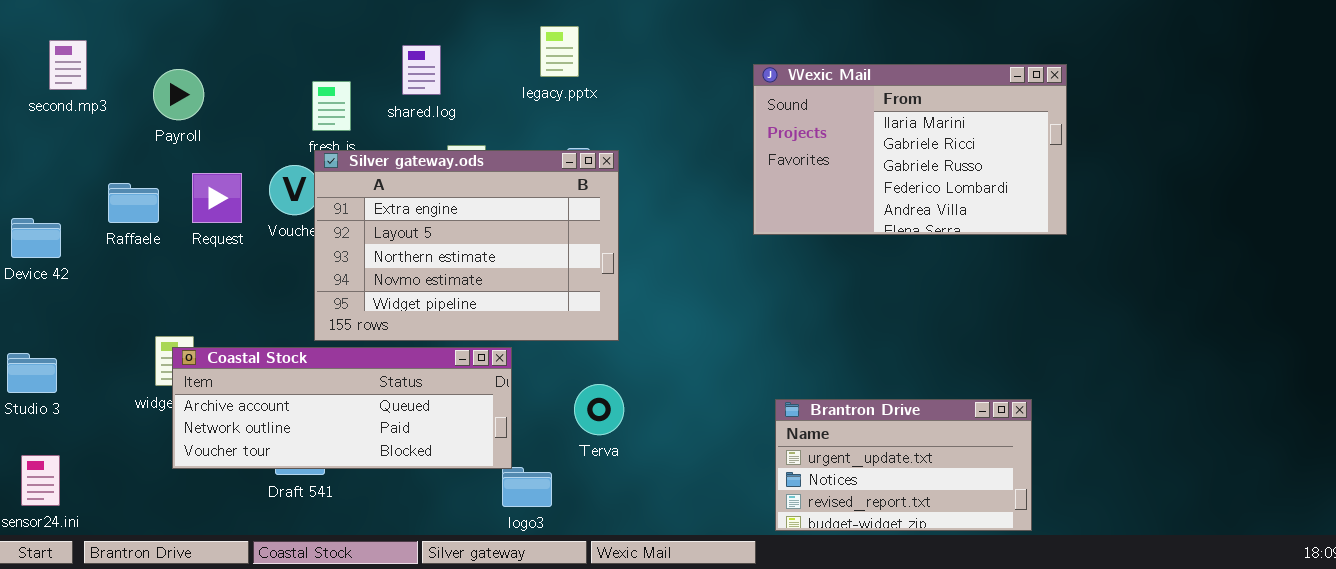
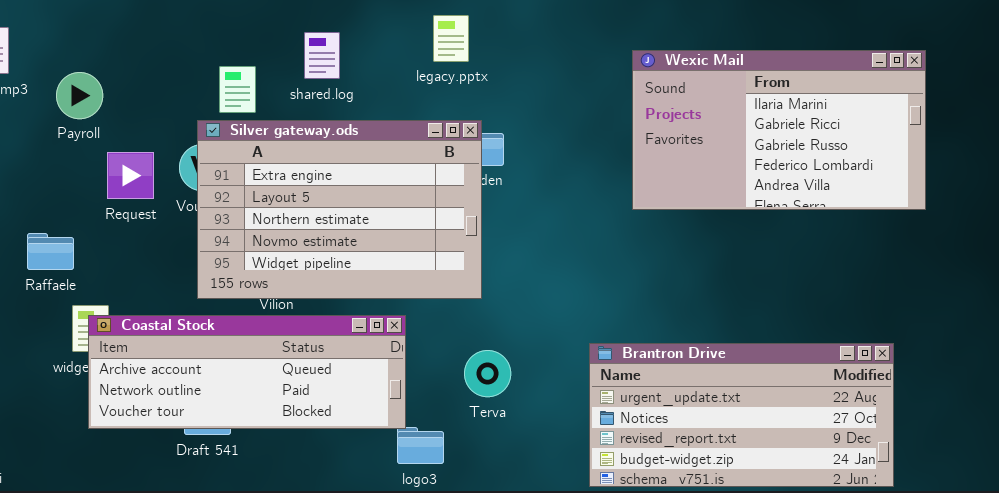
Payroll: [153,69,204,120] -> [56,72,103,119], moved
Silver gateway.ods: [314,150,619,341] -> [197,120,482,299], moved
Raffaele: [108,183,159,223] -> [27,233,74,270], moved
Brantron Drive: [775,399,1032,531] -> [589,343,894,487], resized

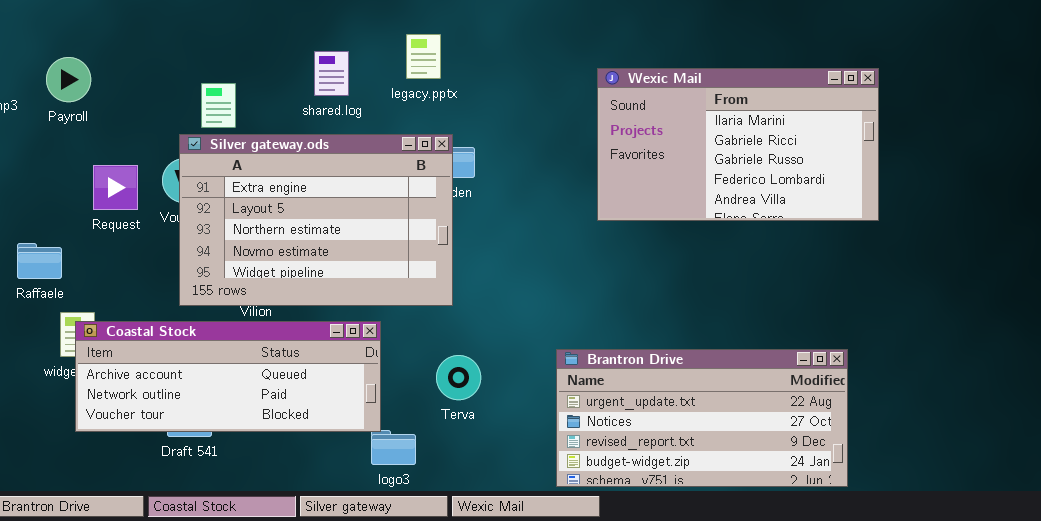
shared.log: [304,32,340,79] -> [314,51,349,96], moved
Payroll: [56,72,103,119] -> [46,57,91,102], moved

